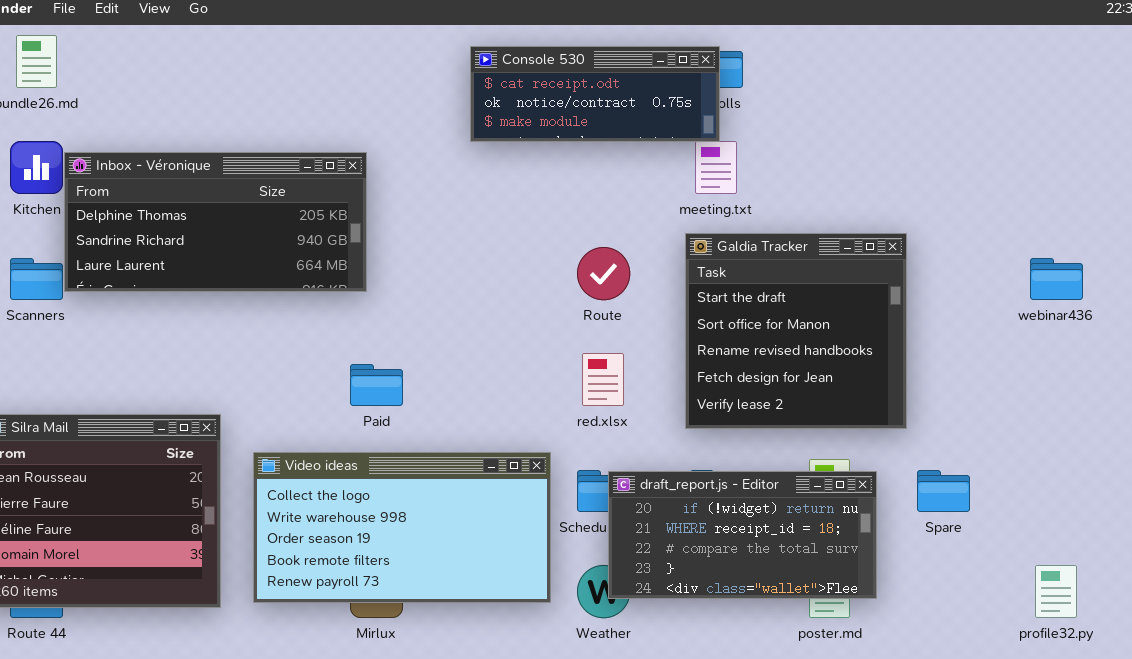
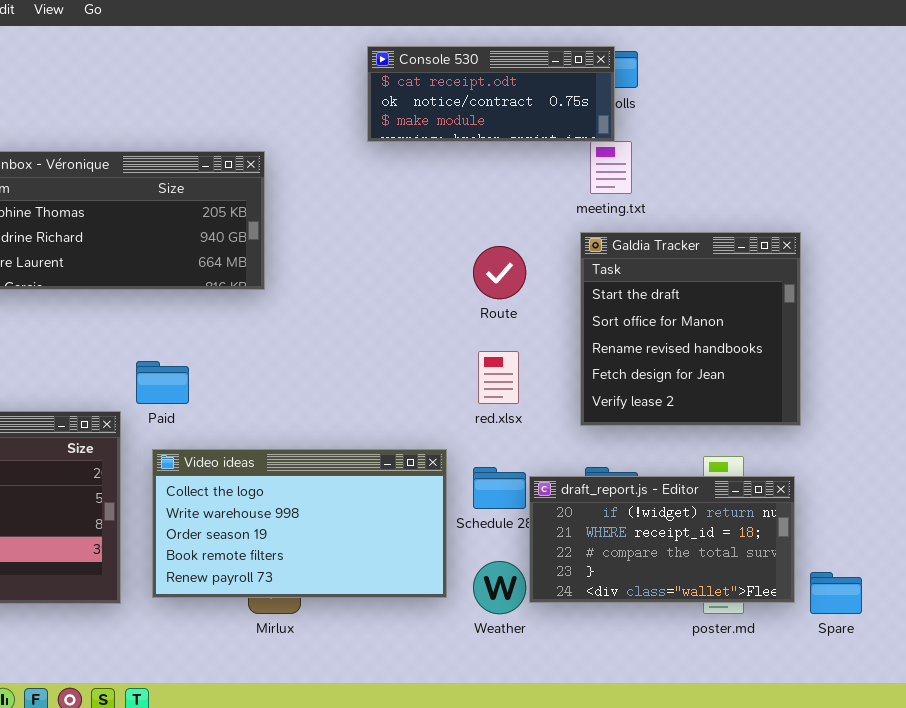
Paid: [350,364,403,406] -> [136,361,189,404], moved
Spare: [917,470,970,512] -> [810,572,862,614], moved
draft_report.js - Editor: [608,471,877,599] -> [529,476,795,603], moved

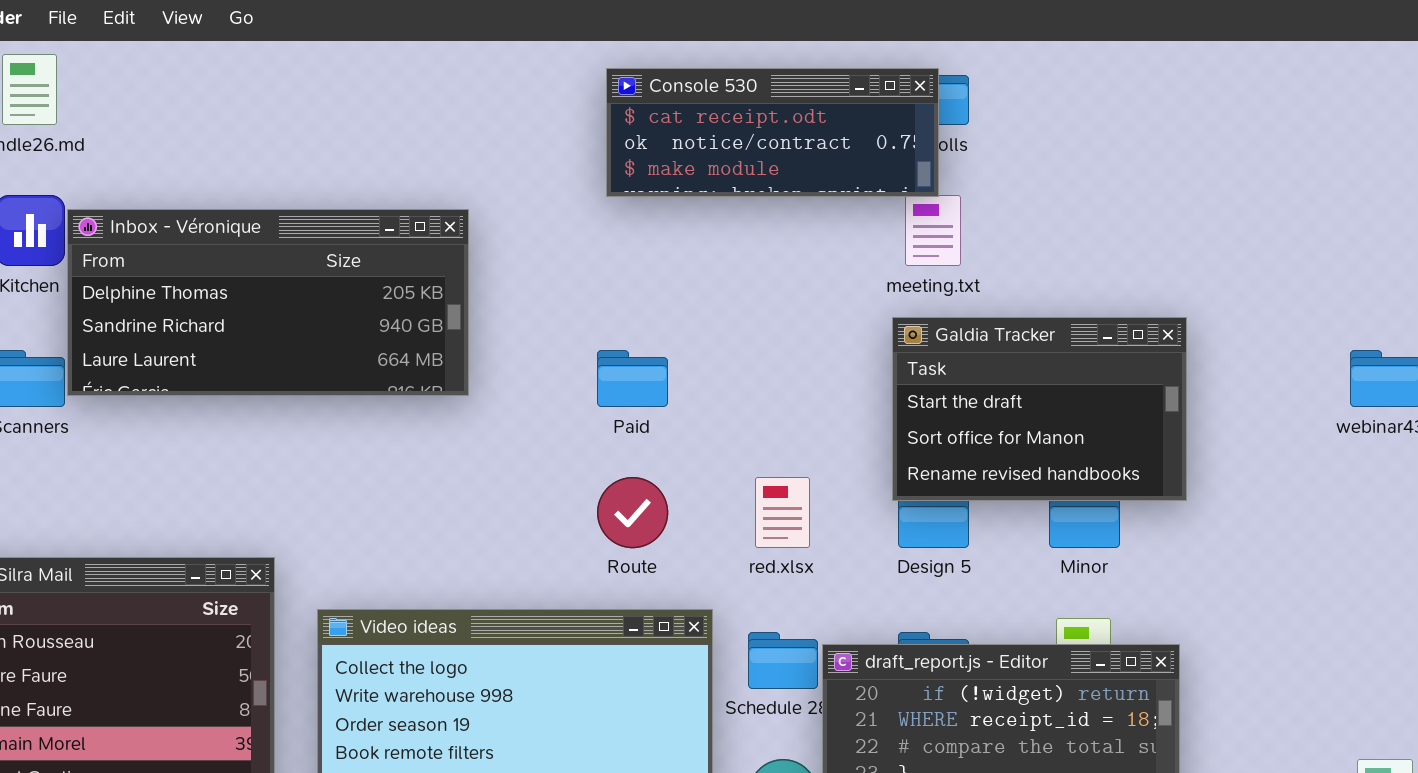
Galdia Tracker: [580,232,801,426] -> [892,317,1187,501], resized
Route: [473,246,526,299] -> [597,477,668,548], moved
Paid: [136,361,189,404] -> [597,350,668,407], moved

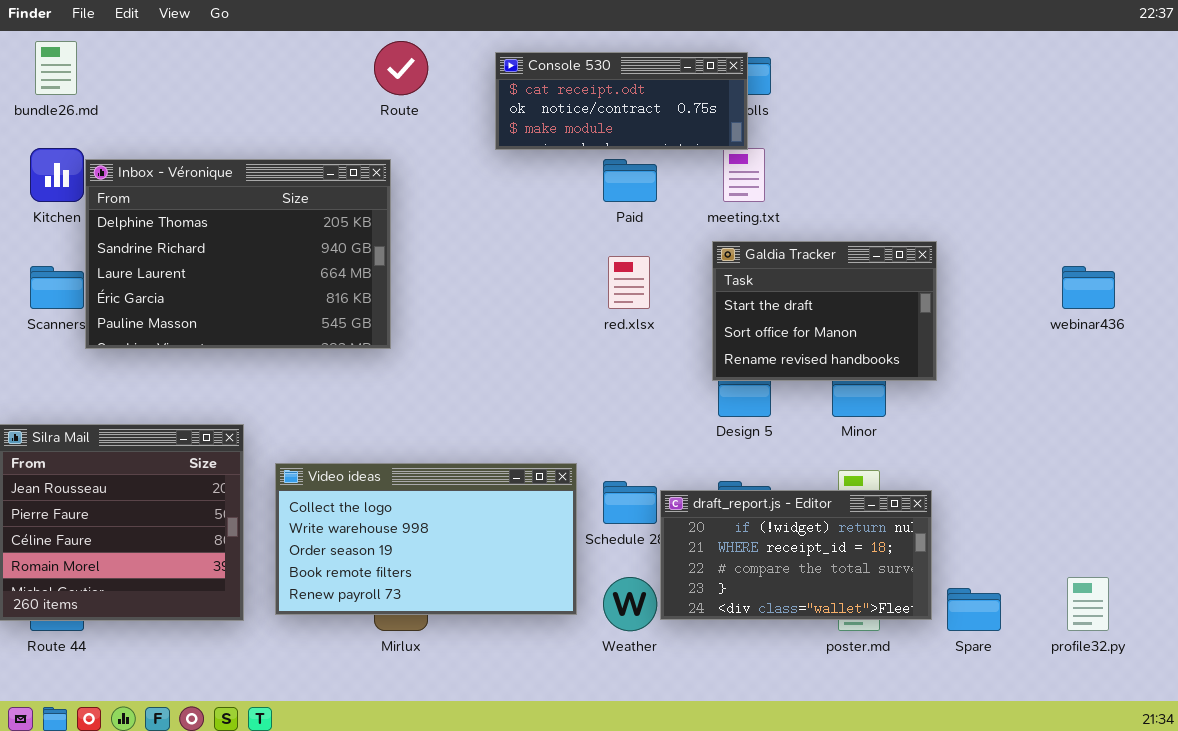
Inbox - Véronique: [67,209,469,396] -> [85,159,391,349], resized
Paid: [597,350,668,407] -> [603,159,657,202], moved
Route: [597,477,668,548] -> [374,41,428,95], moved
red.xlsx: [755,477,810,548] -> [608,256,650,309], moved

